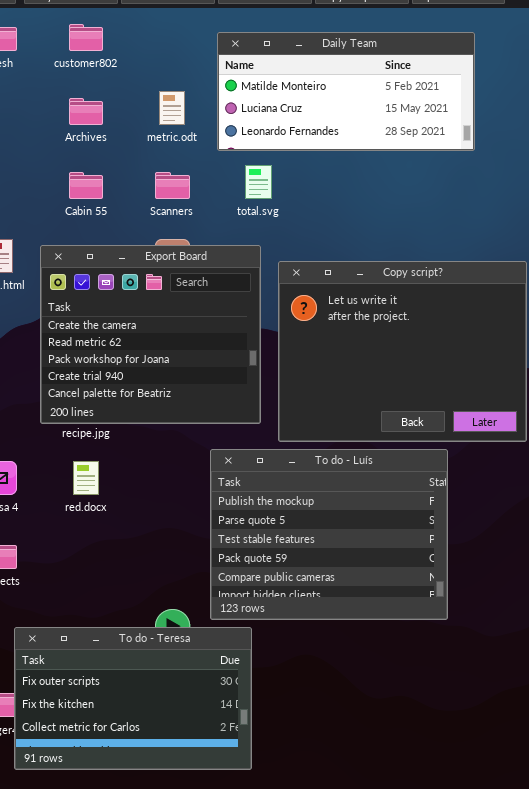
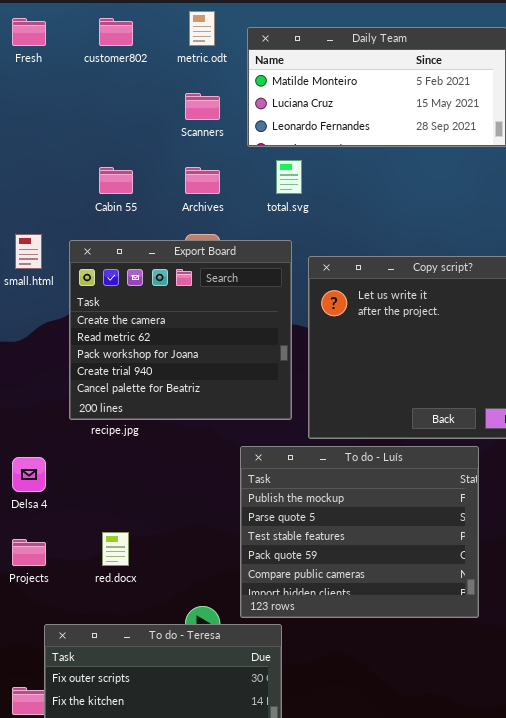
metric.odt: [159,91,185,125] -> [189,11,215,46], moved
Archives: [69,98,103,125] -> [185,167,220,194], moved
Scanners: [155,172,190,199] -> [185,93,220,120], moved
red.docx: [73,461,99,495] -> [102,532,129,566], moved

